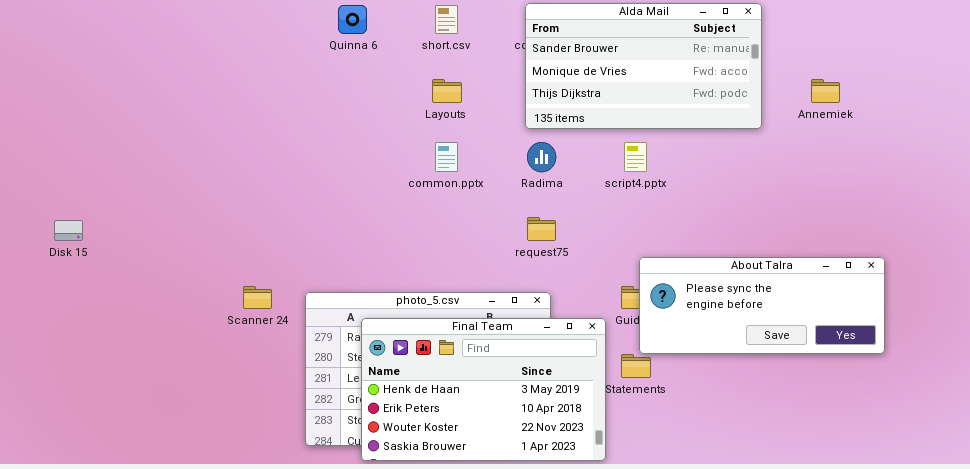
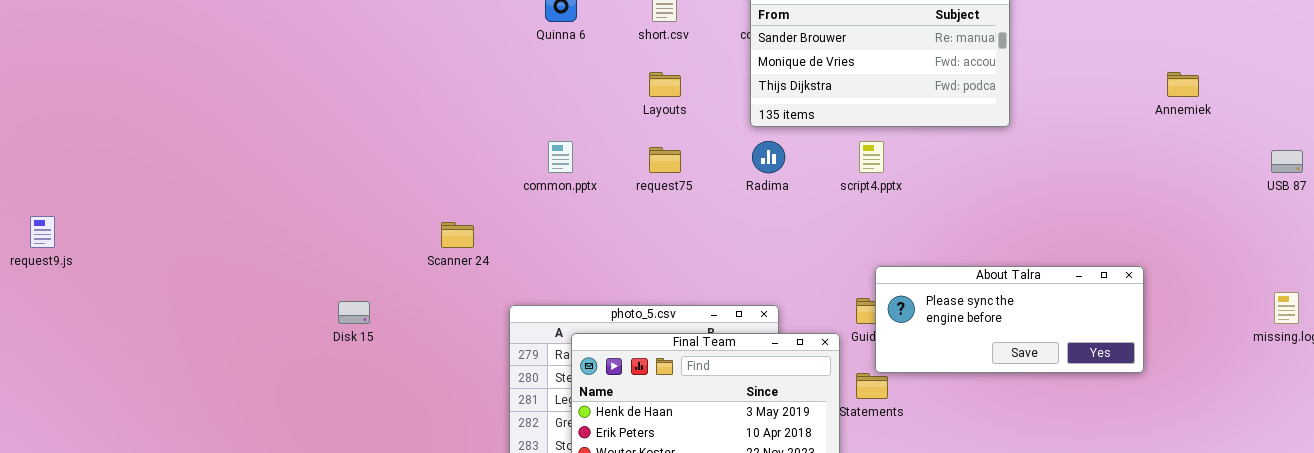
Annemiek: [811,79,840,103] -> [1167,72,1199,97], moved
common.pptx: [435,142,458,172] -> [548,141,573,173], moved
request75: [527,217,556,241] -> [649,147,681,173], moved
Disk 15: [54,220,83,241] -> [338,301,370,324], moved
Scanner 24: [243,286,272,309] -> [441,222,474,248], moved

